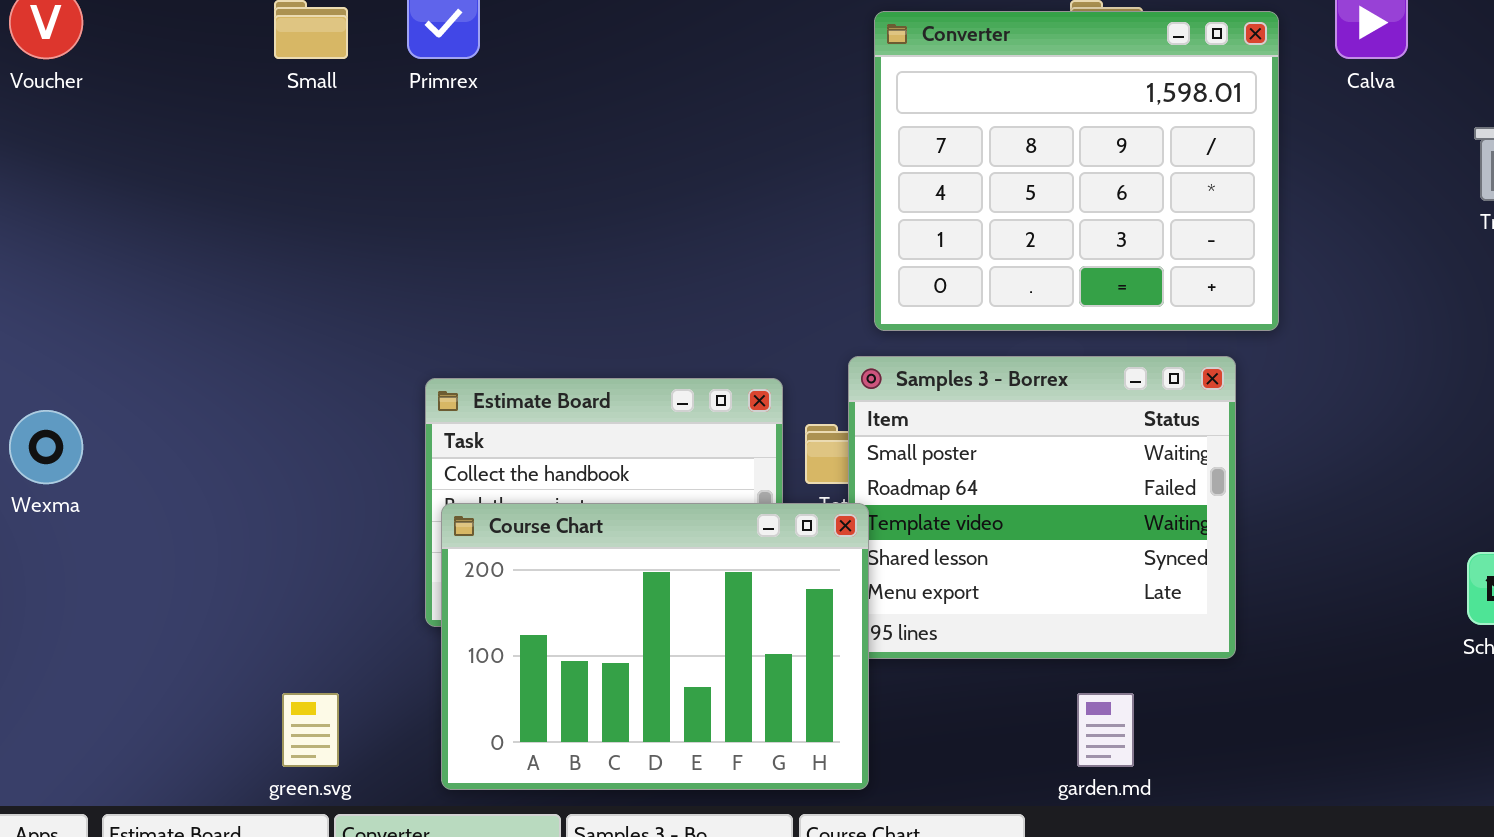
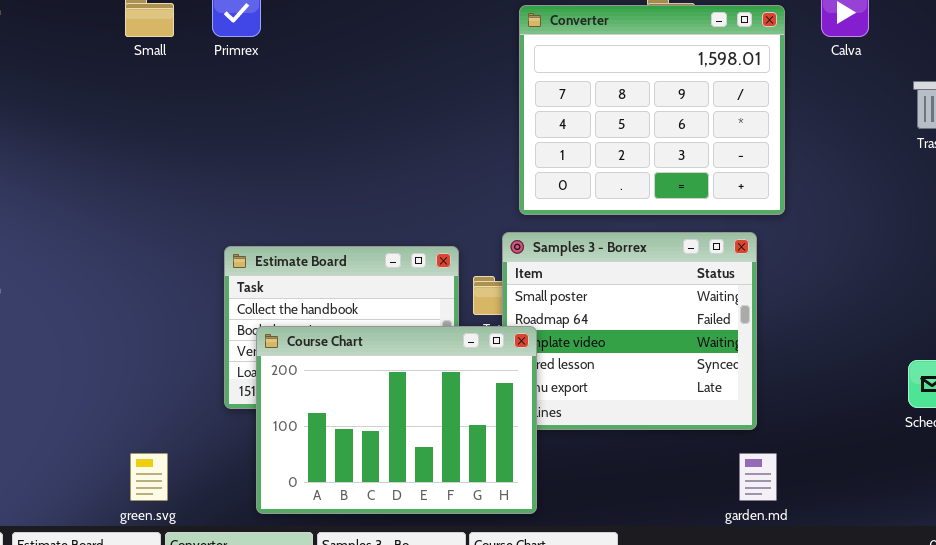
Course Chart: [441,503,869,790] -> [256,326,537,514], moved
garden.md: [1077,693,1134,767] -> [739,453,777,501], moved

